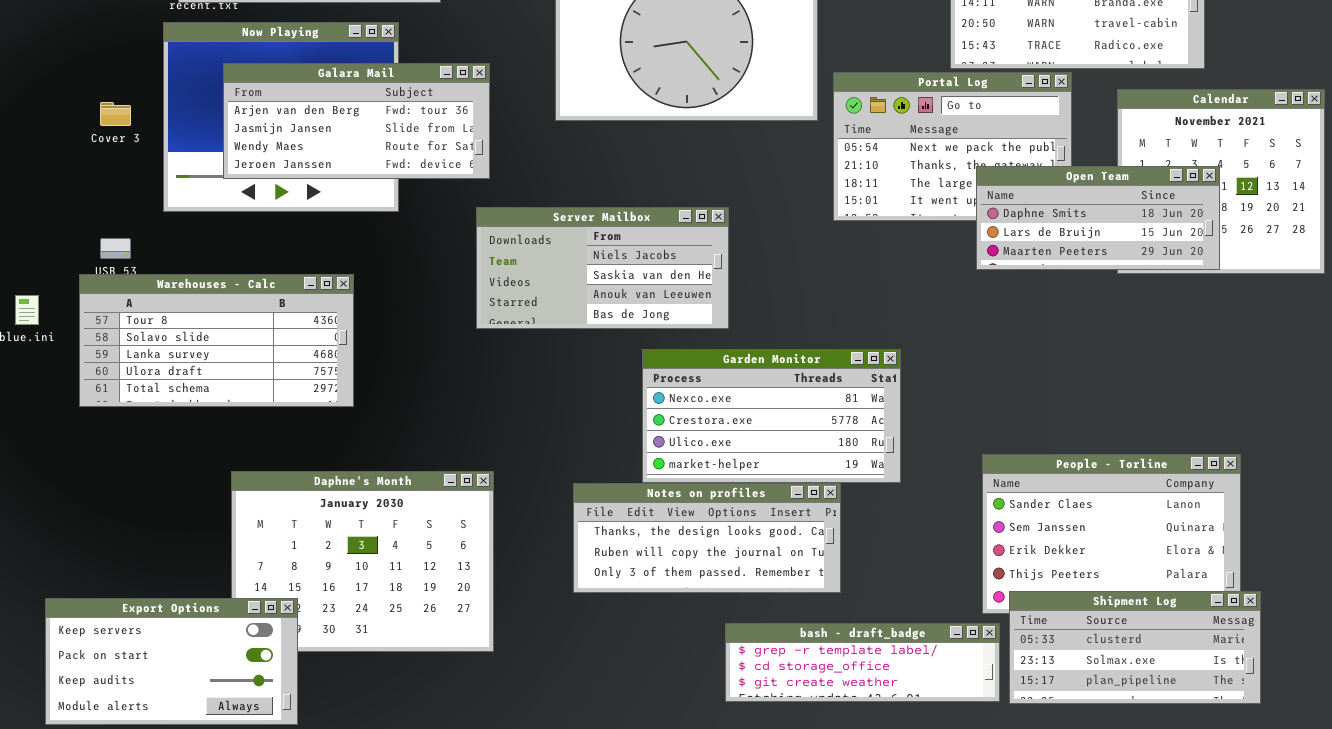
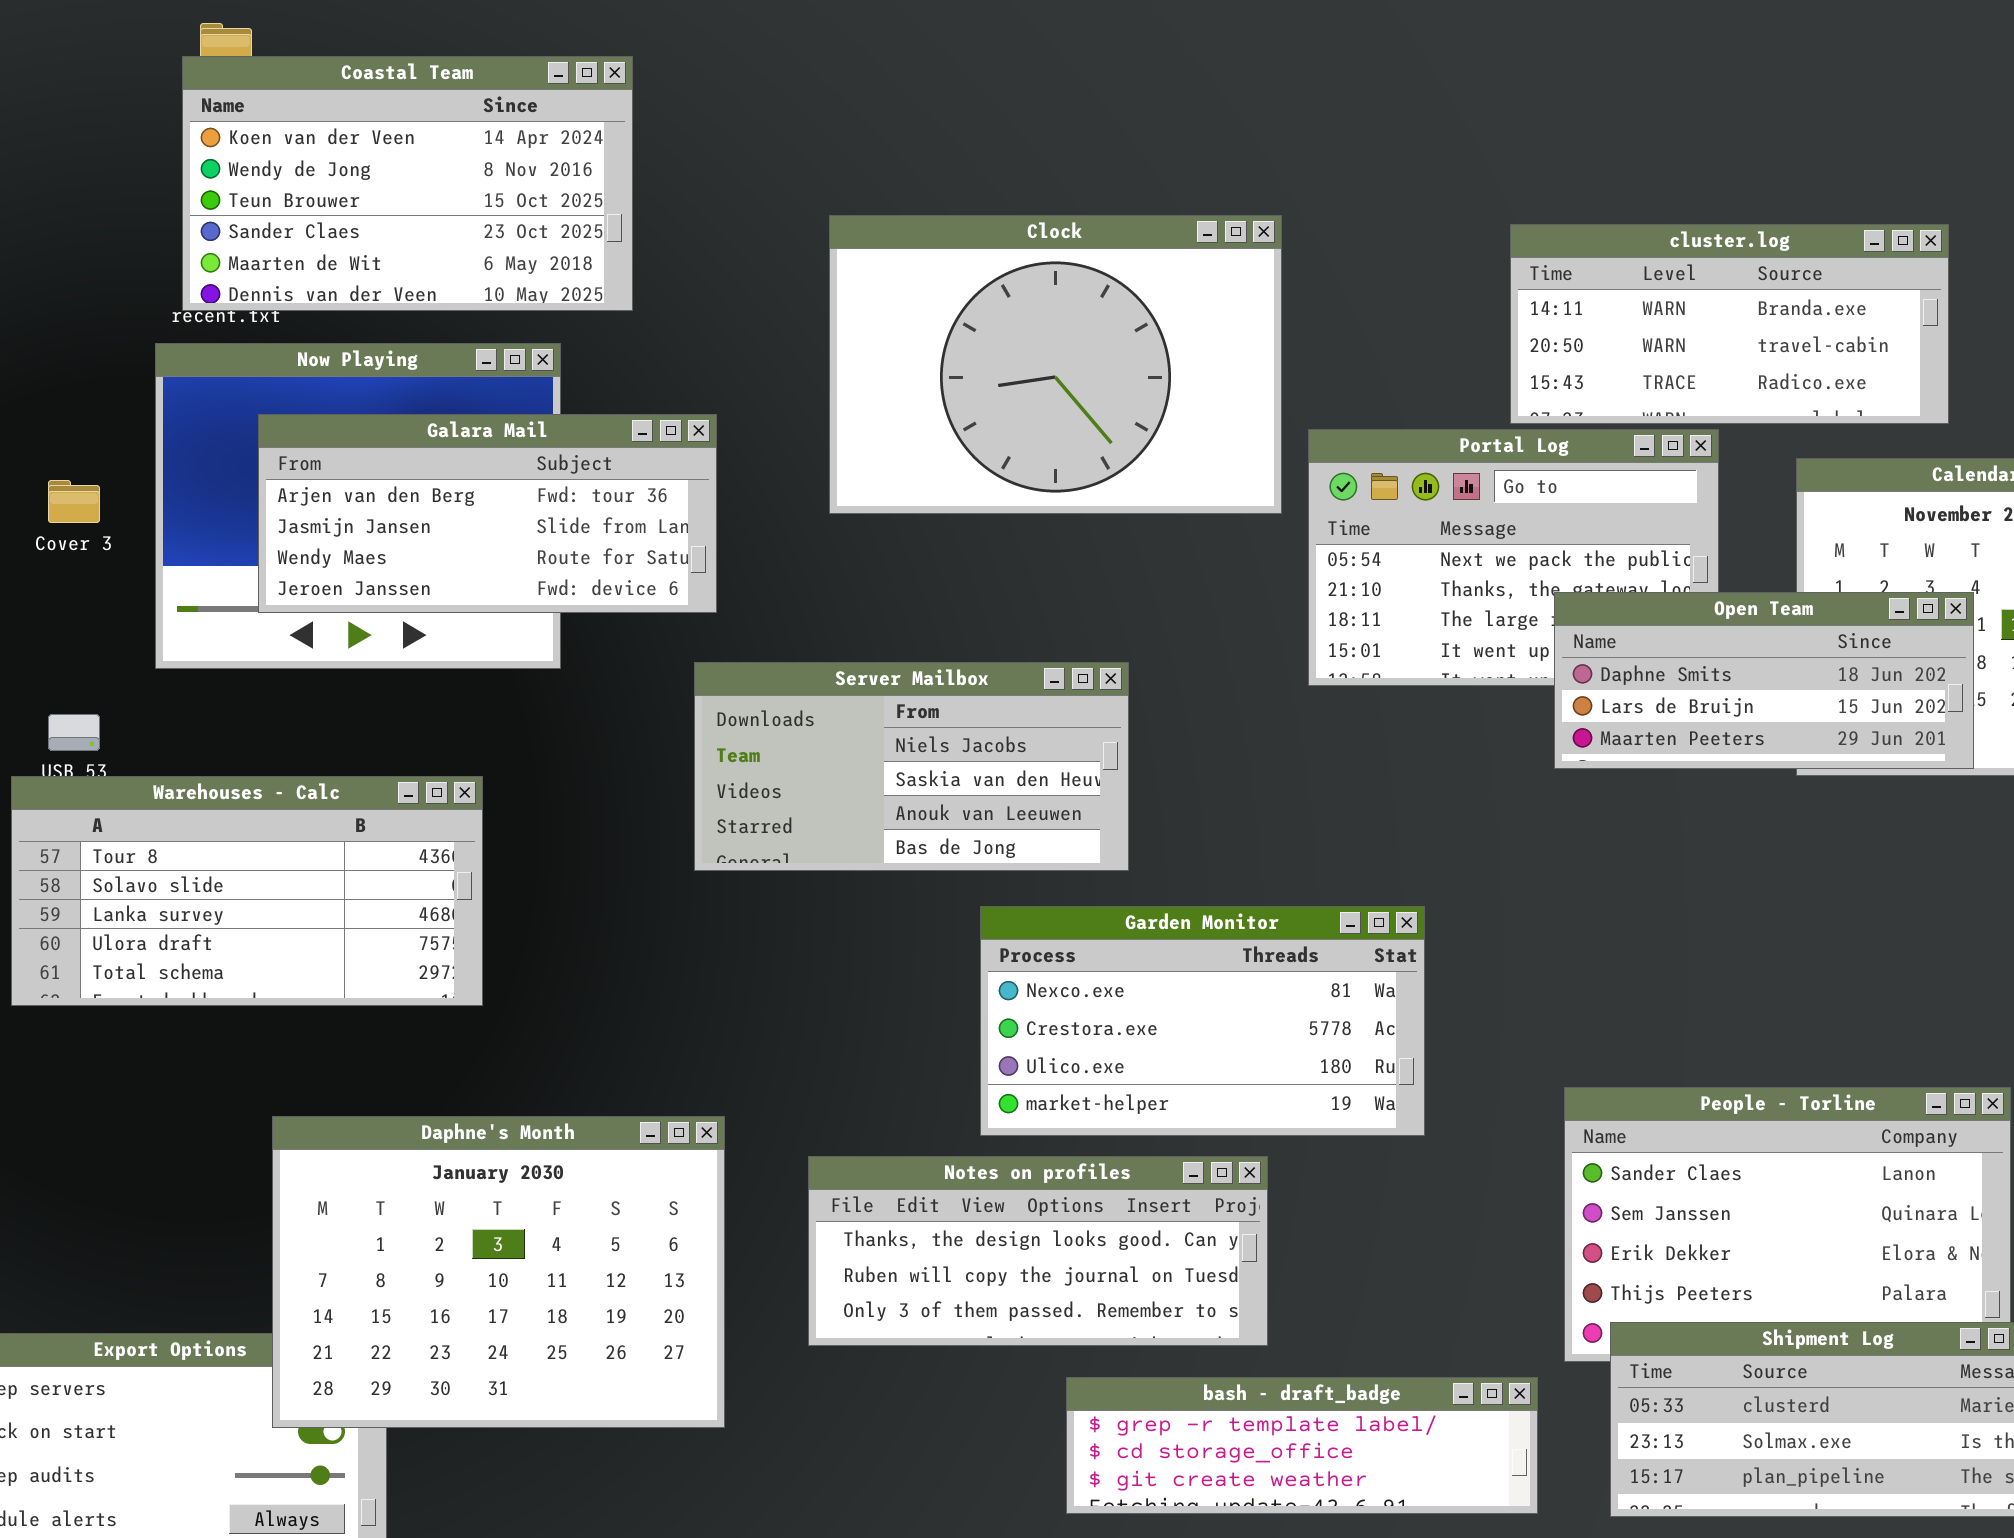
Daphne's Month: [231,471,494,652] -> [272,1116,725,1428], raised
Notes on profiles: [573,483,841,593] -> [808,1156,1268,1346], moved
bash - draft_badge: [725,623,1000,702] -> [1066,1377,1538,1514], moved

